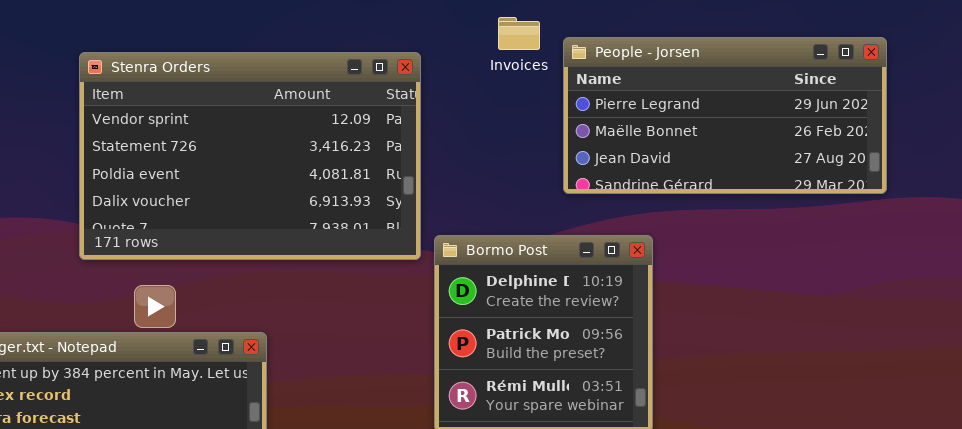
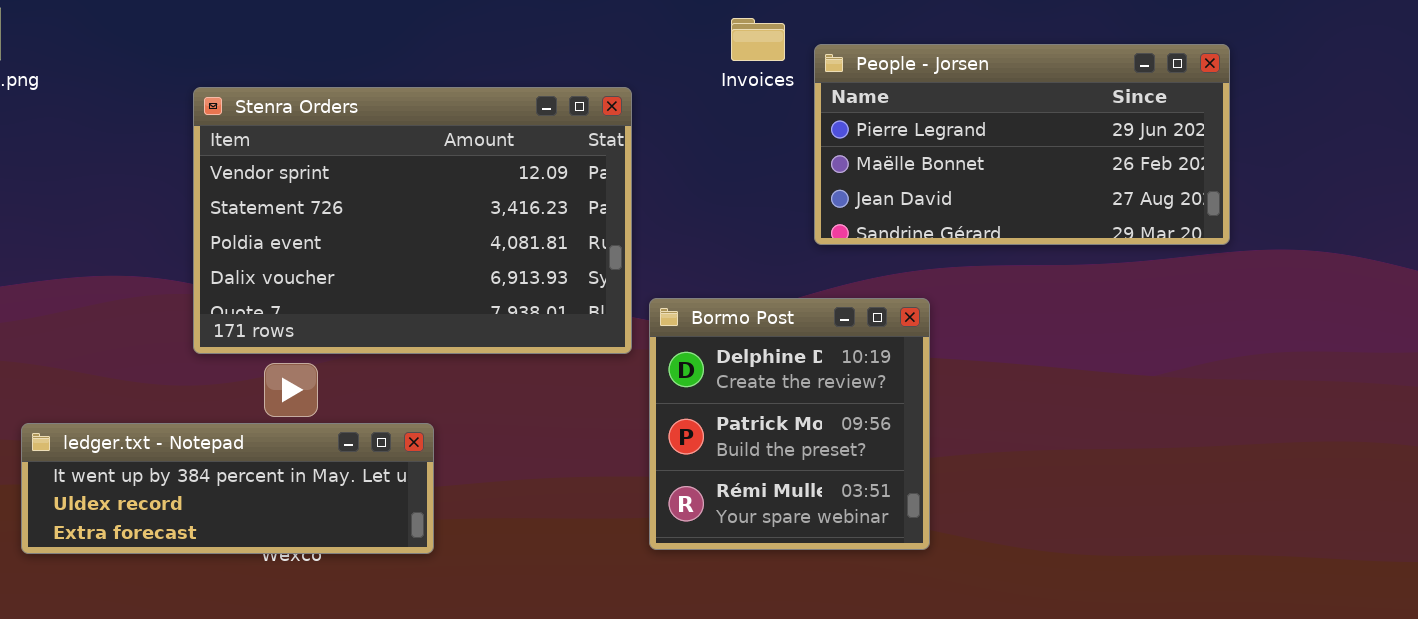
Stenra Orders: [79,52,421,260] -> [193,87,632,354], moved

